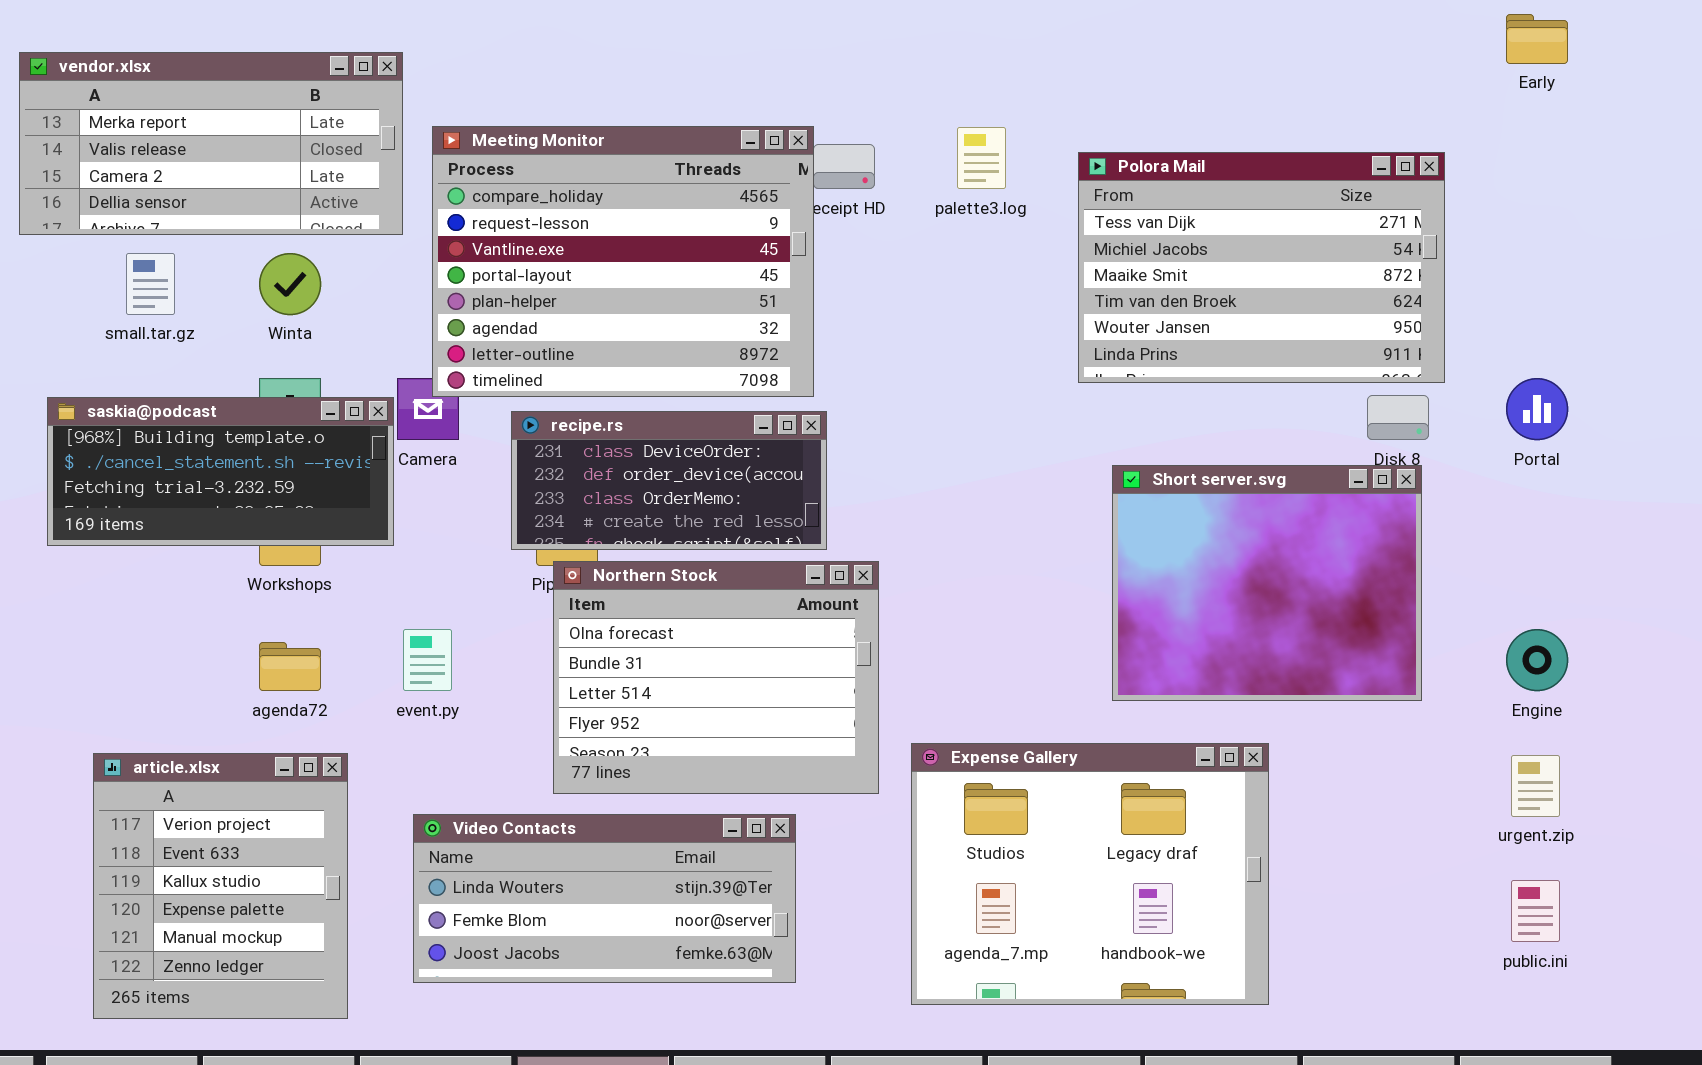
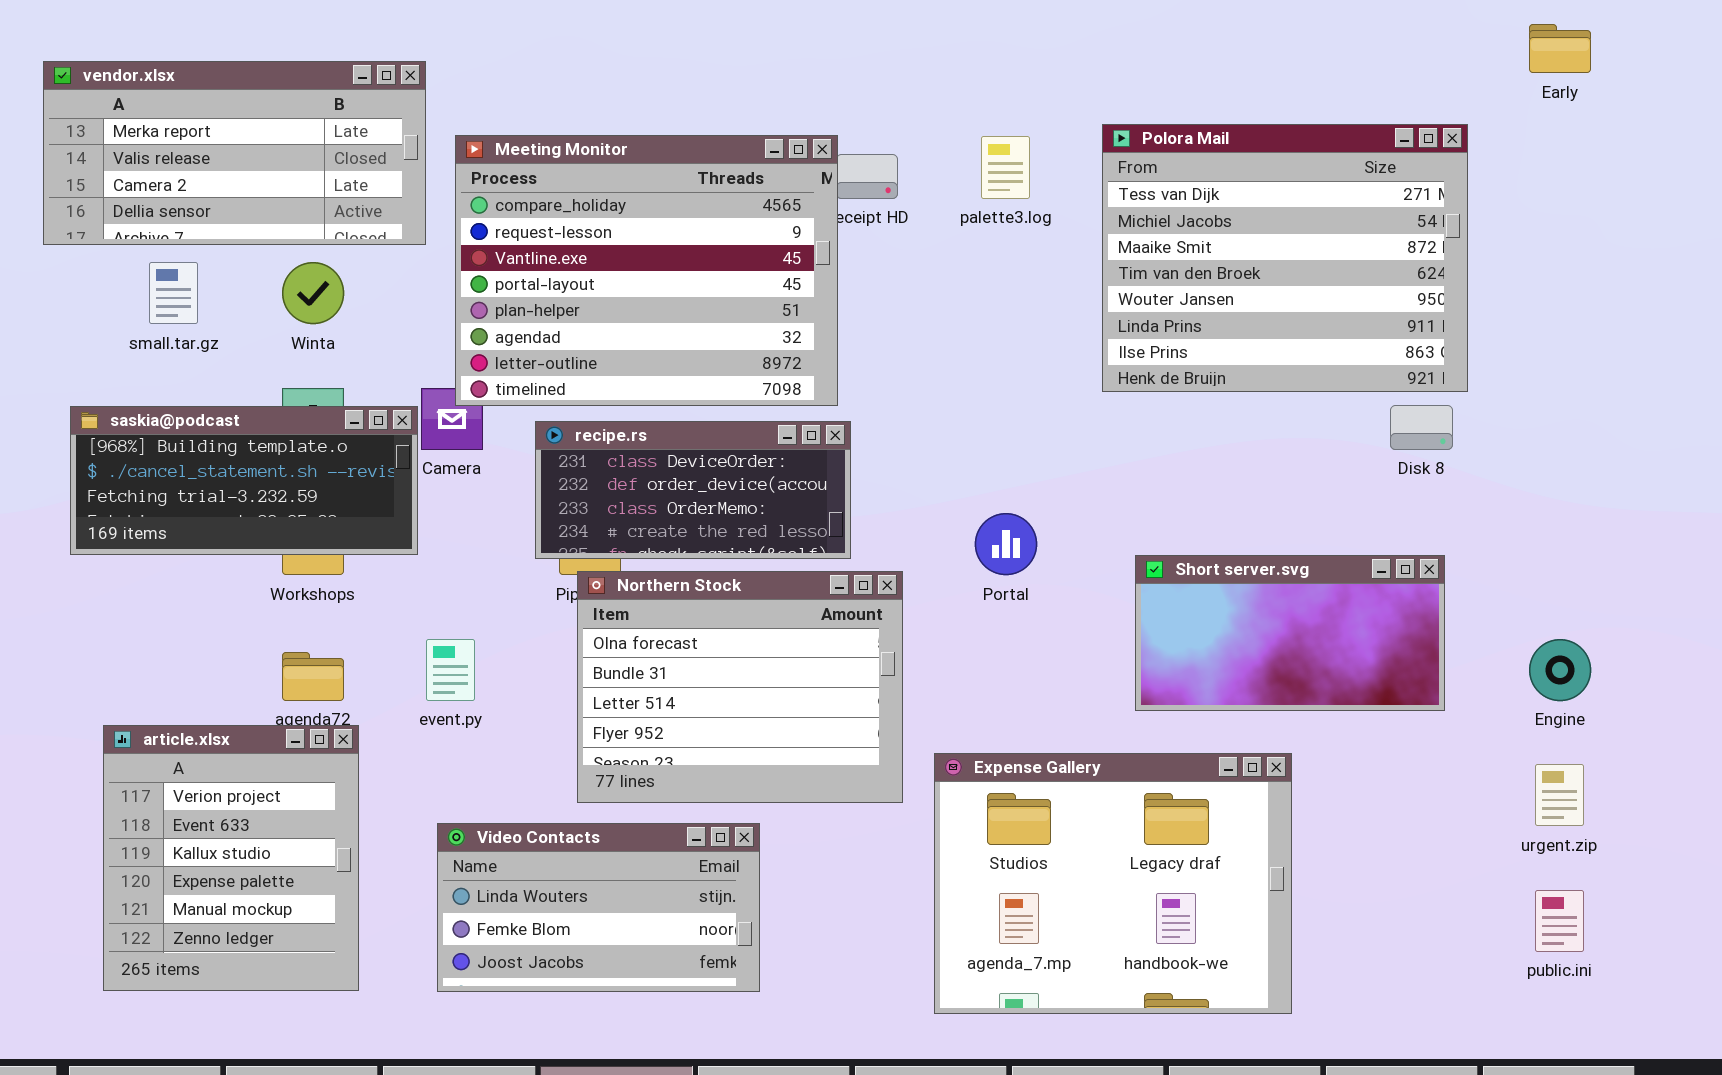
Polora Mail: [1078,152,1445,383] -> [1102,124,1468,392], resized
Portal: [1506,378,1568,440] -> [975,513,1037,575], moved
Short server.svg: [1112,465,1422,701] -> [1135,555,1445,711], resized
article.xlsx: [93,753,348,1019] -> [103,725,359,991], moved
Video Contacts: [413,814,796,983] -> [437,823,760,992], resized

